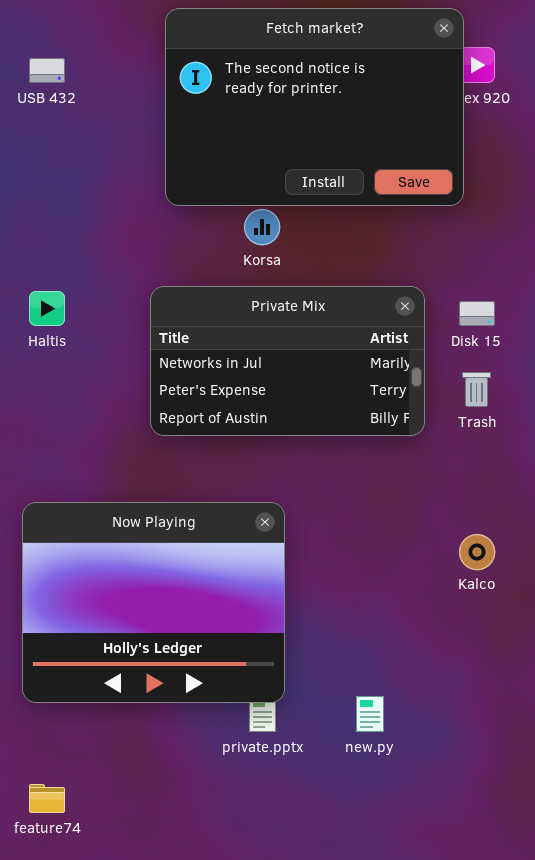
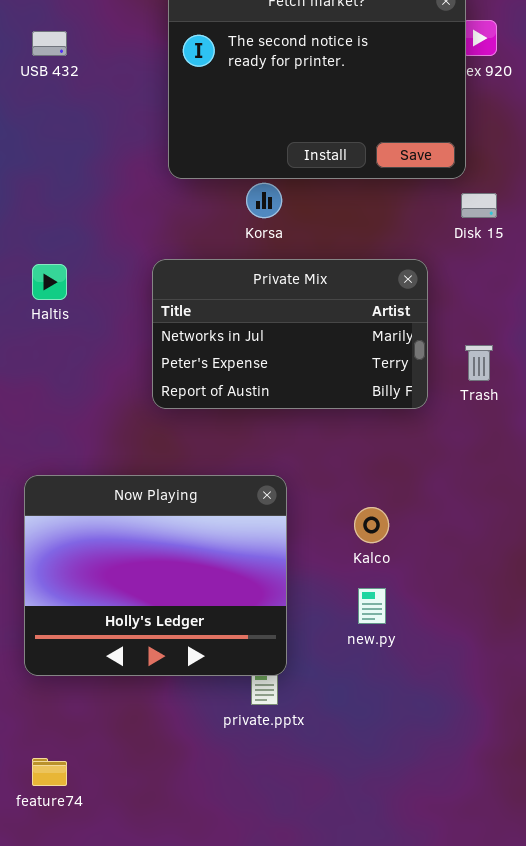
Disk 15: [459,301,495,326] -> [461,193,497,218], moved
Kalco: [459,534,495,570] -> [354,507,389,543], moved
new.py: [356,696,384,732] -> [358,588,386,624], moved

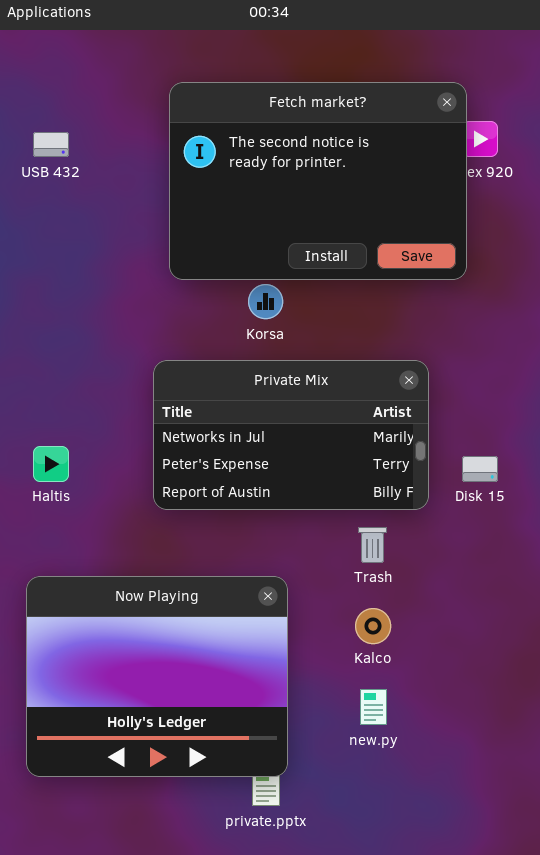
Disk 15: [461,193,497,218] -> [462,456,498,482], moved
Haltis: [32,264,67,300] -> [33,446,69,482], moved
Trash: [465,345,493,381] -> [358,527,387,563], moved

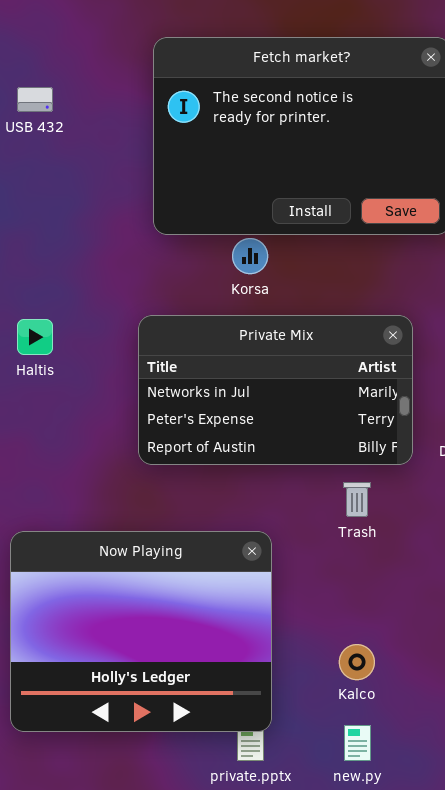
Haltis: [33,446,69,482] -> [17,319,53,355], moved
Kalco: [355,608,391,644] -> [339,644,375,680], moved
new.py: [360,689,387,725] -> [344,725,371,761], moved

